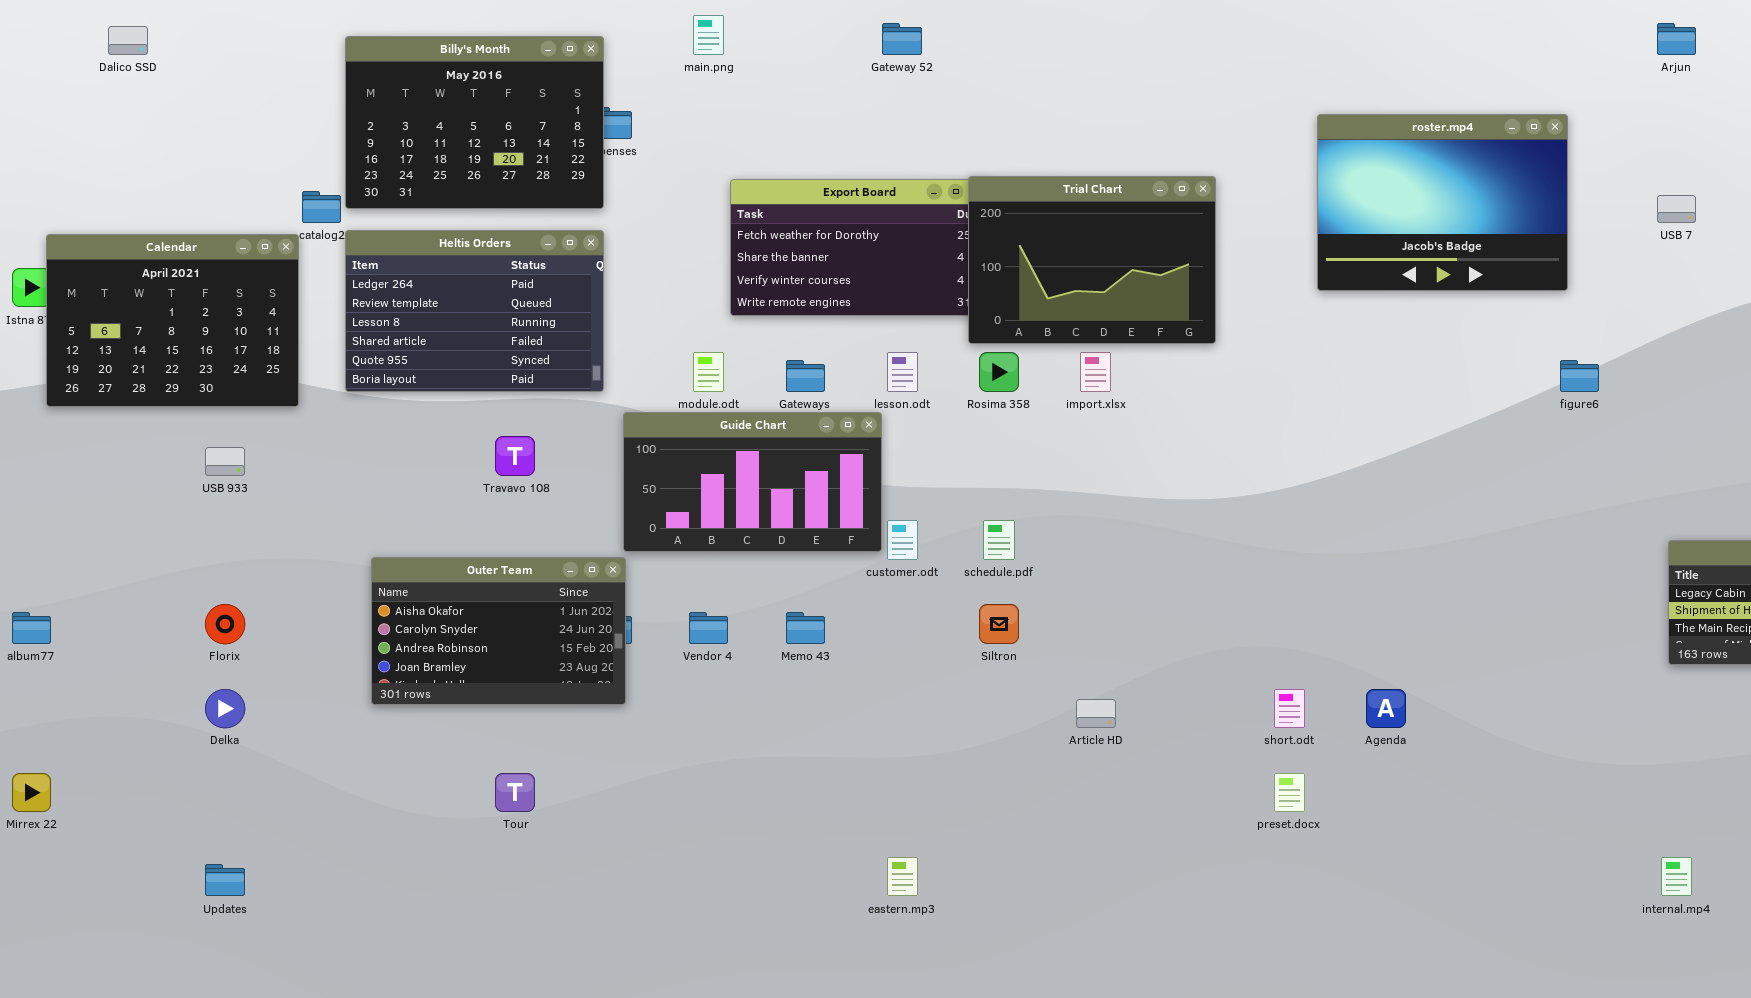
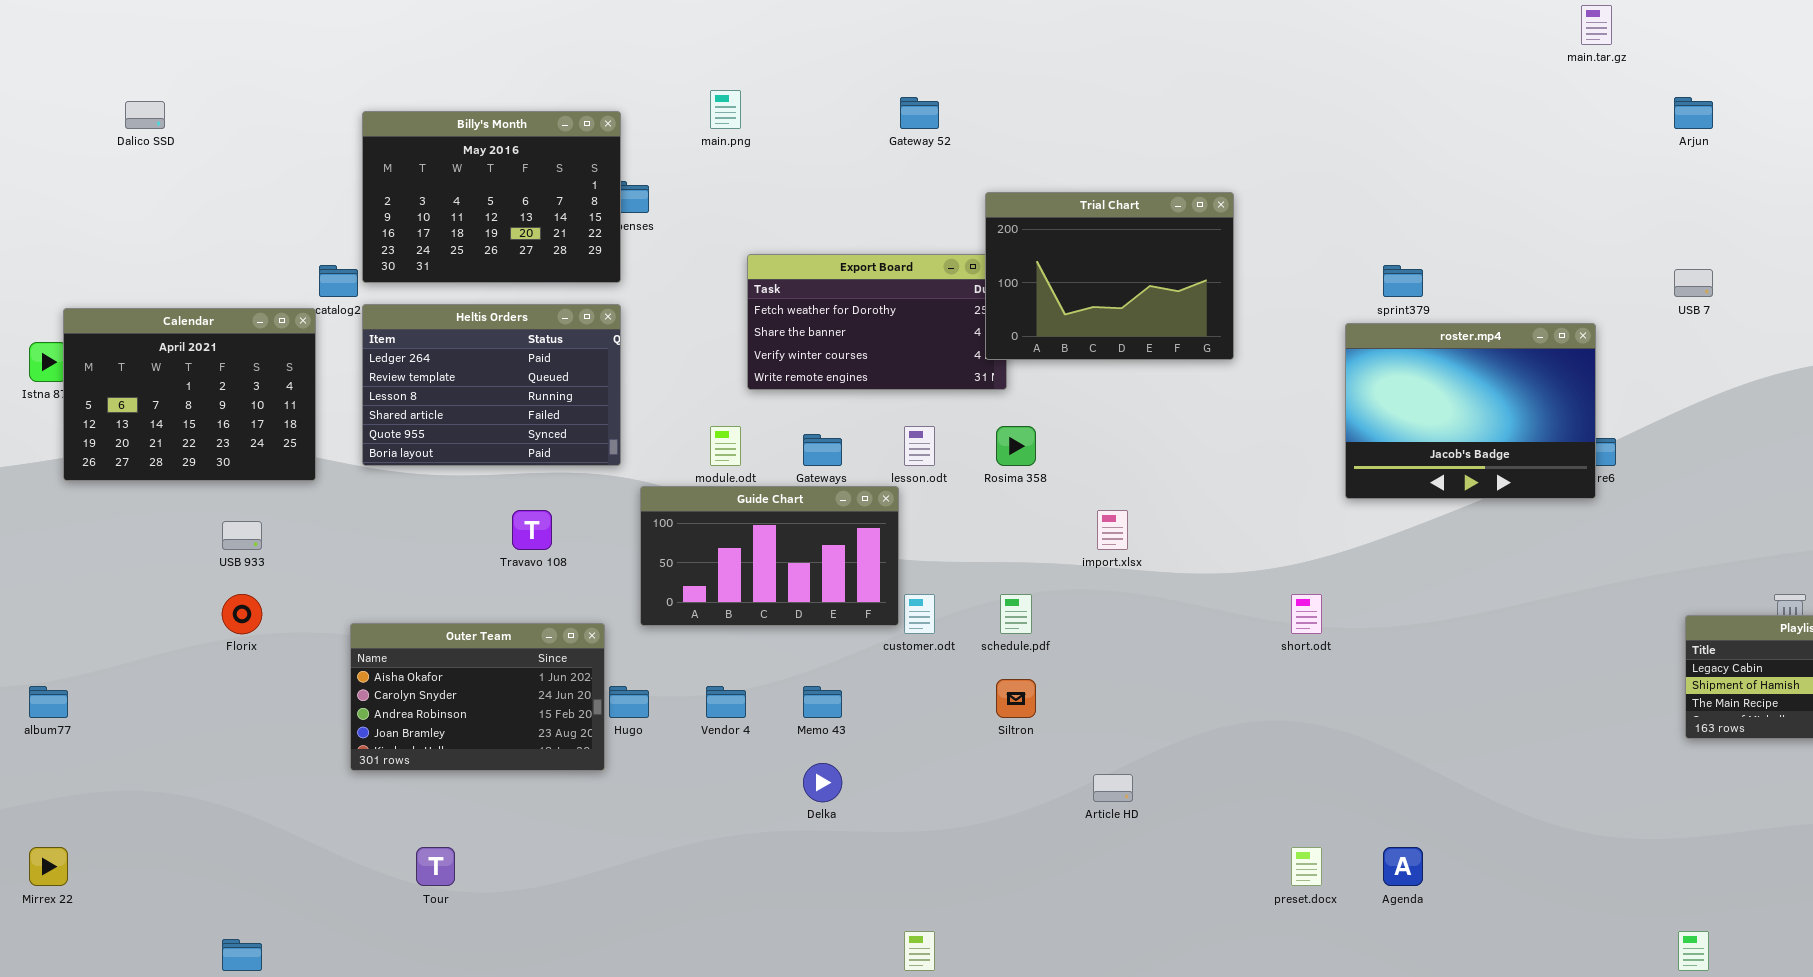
roster.mp4: [1317,114,1568,291] -> [1345,323,1596,499], moved
Trial Chart: [968,176,1216,344] -> [985,192,1234,360], moved
import.xlsx: [1080,352,1111,392] -> [1097,510,1128,550], moved
Outer Team: [371,557,626,705] -> [350,623,605,771], moved
Florix: [205,604,245,644] -> [222,594,262,634], moved
Delka: [205,689,245,728] -> [803,763,842,802], moved
short.odt: [1274,689,1305,728] -> [1291,594,1322,634], moved
Agenda: [1366,689,1406,728] -> [1383,847,1423,886], moved
Tour: [495,773,535,812] -> [416,847,455,886], moved

